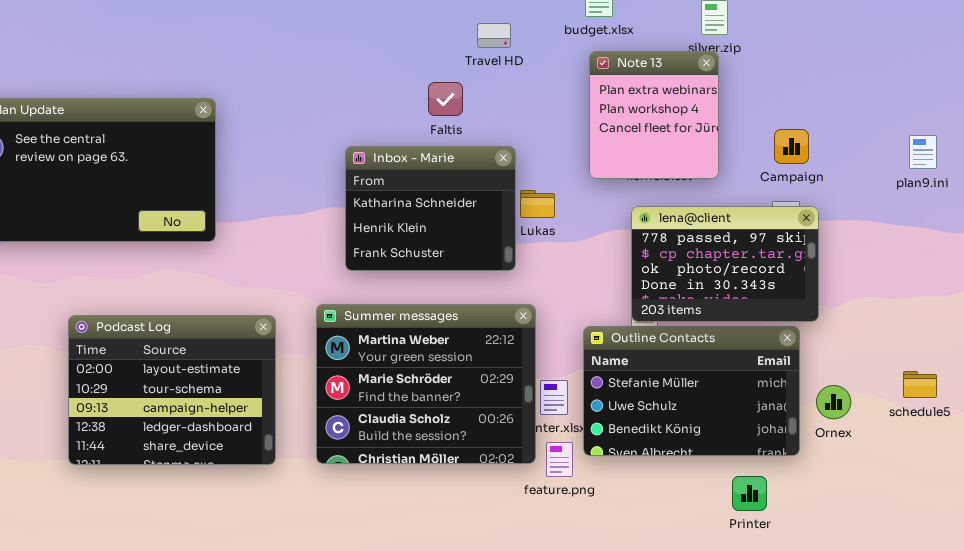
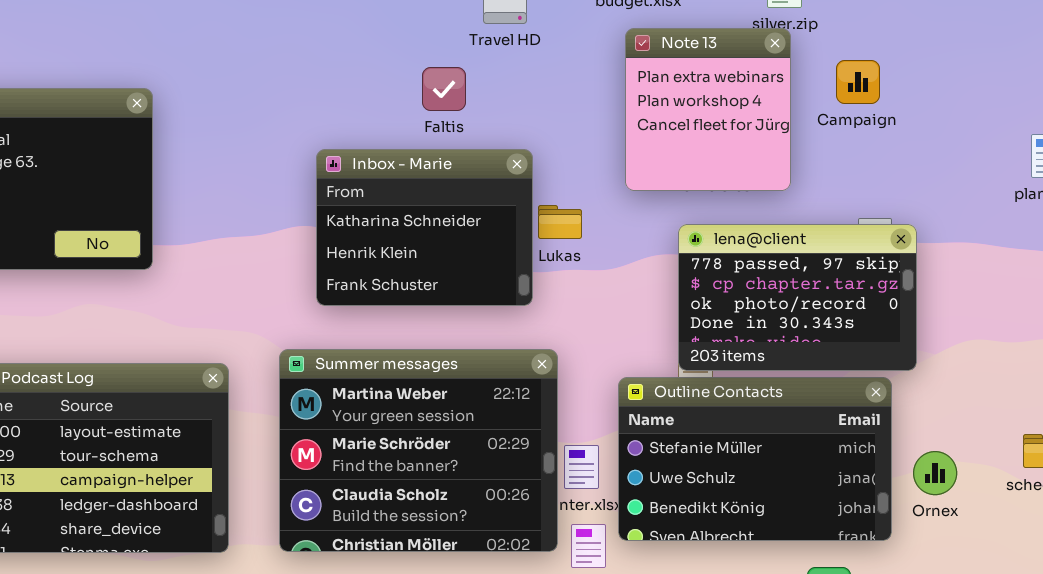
Campaign: [774,129,809,164] -> [836,60,880,104], moved

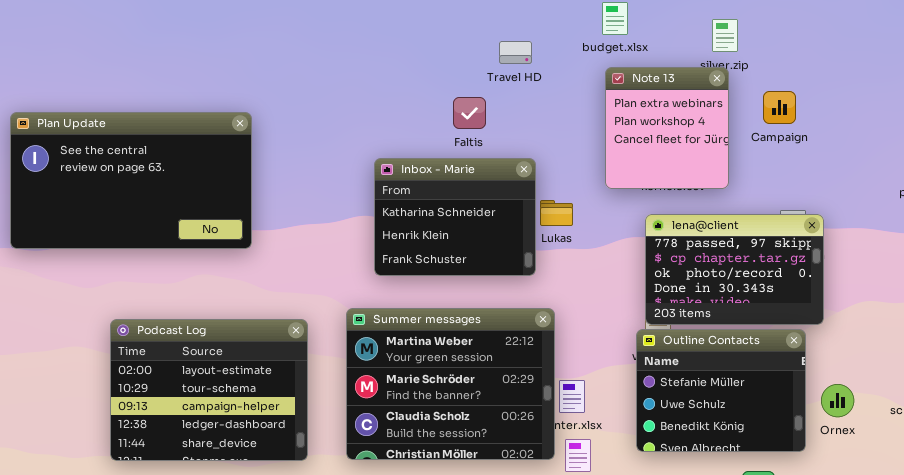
Outline Contacts: [618,377,892,541] -> [636,329,806,452], resized

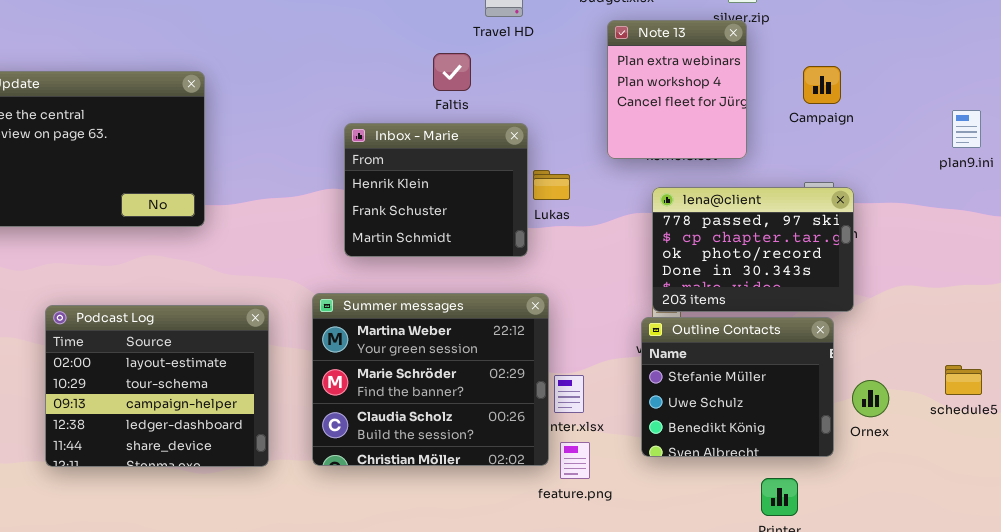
Campaign: [763,91,796,124] -> [803,66,841,104], moved
Inbox - Marie: [374,158,536,276] -> [344,123,528,257], scrolled down 1 row

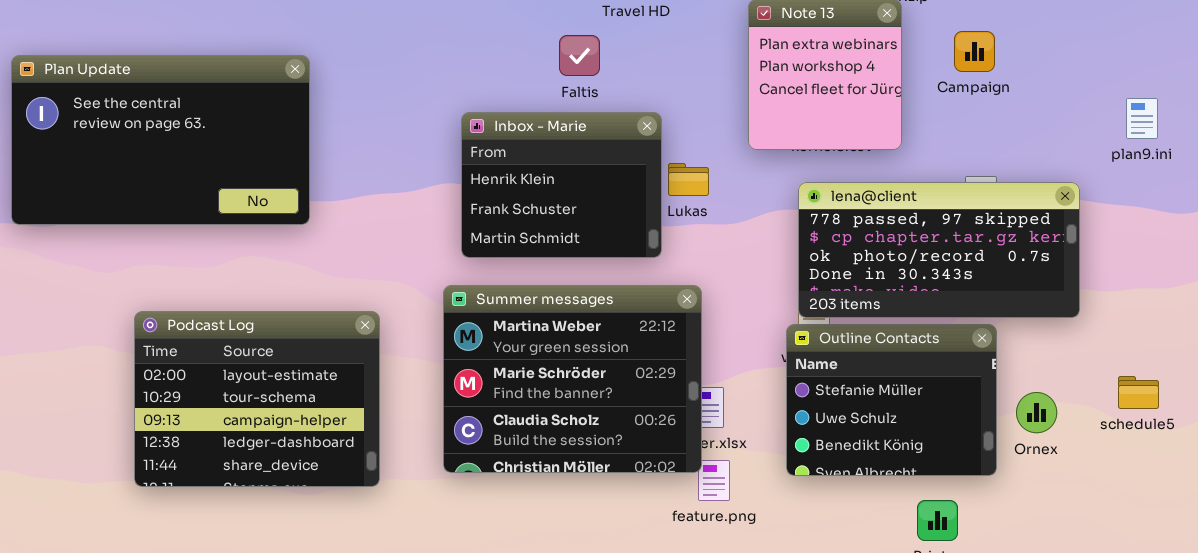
Campaign: [803,66,841,104] -> [954,31,995,72], moved
lena@client: [652,187,854,312] -> [798,182,1080,318], resized
Summer messages: [312,293,549,466] -> [443,285,702,473], moved

